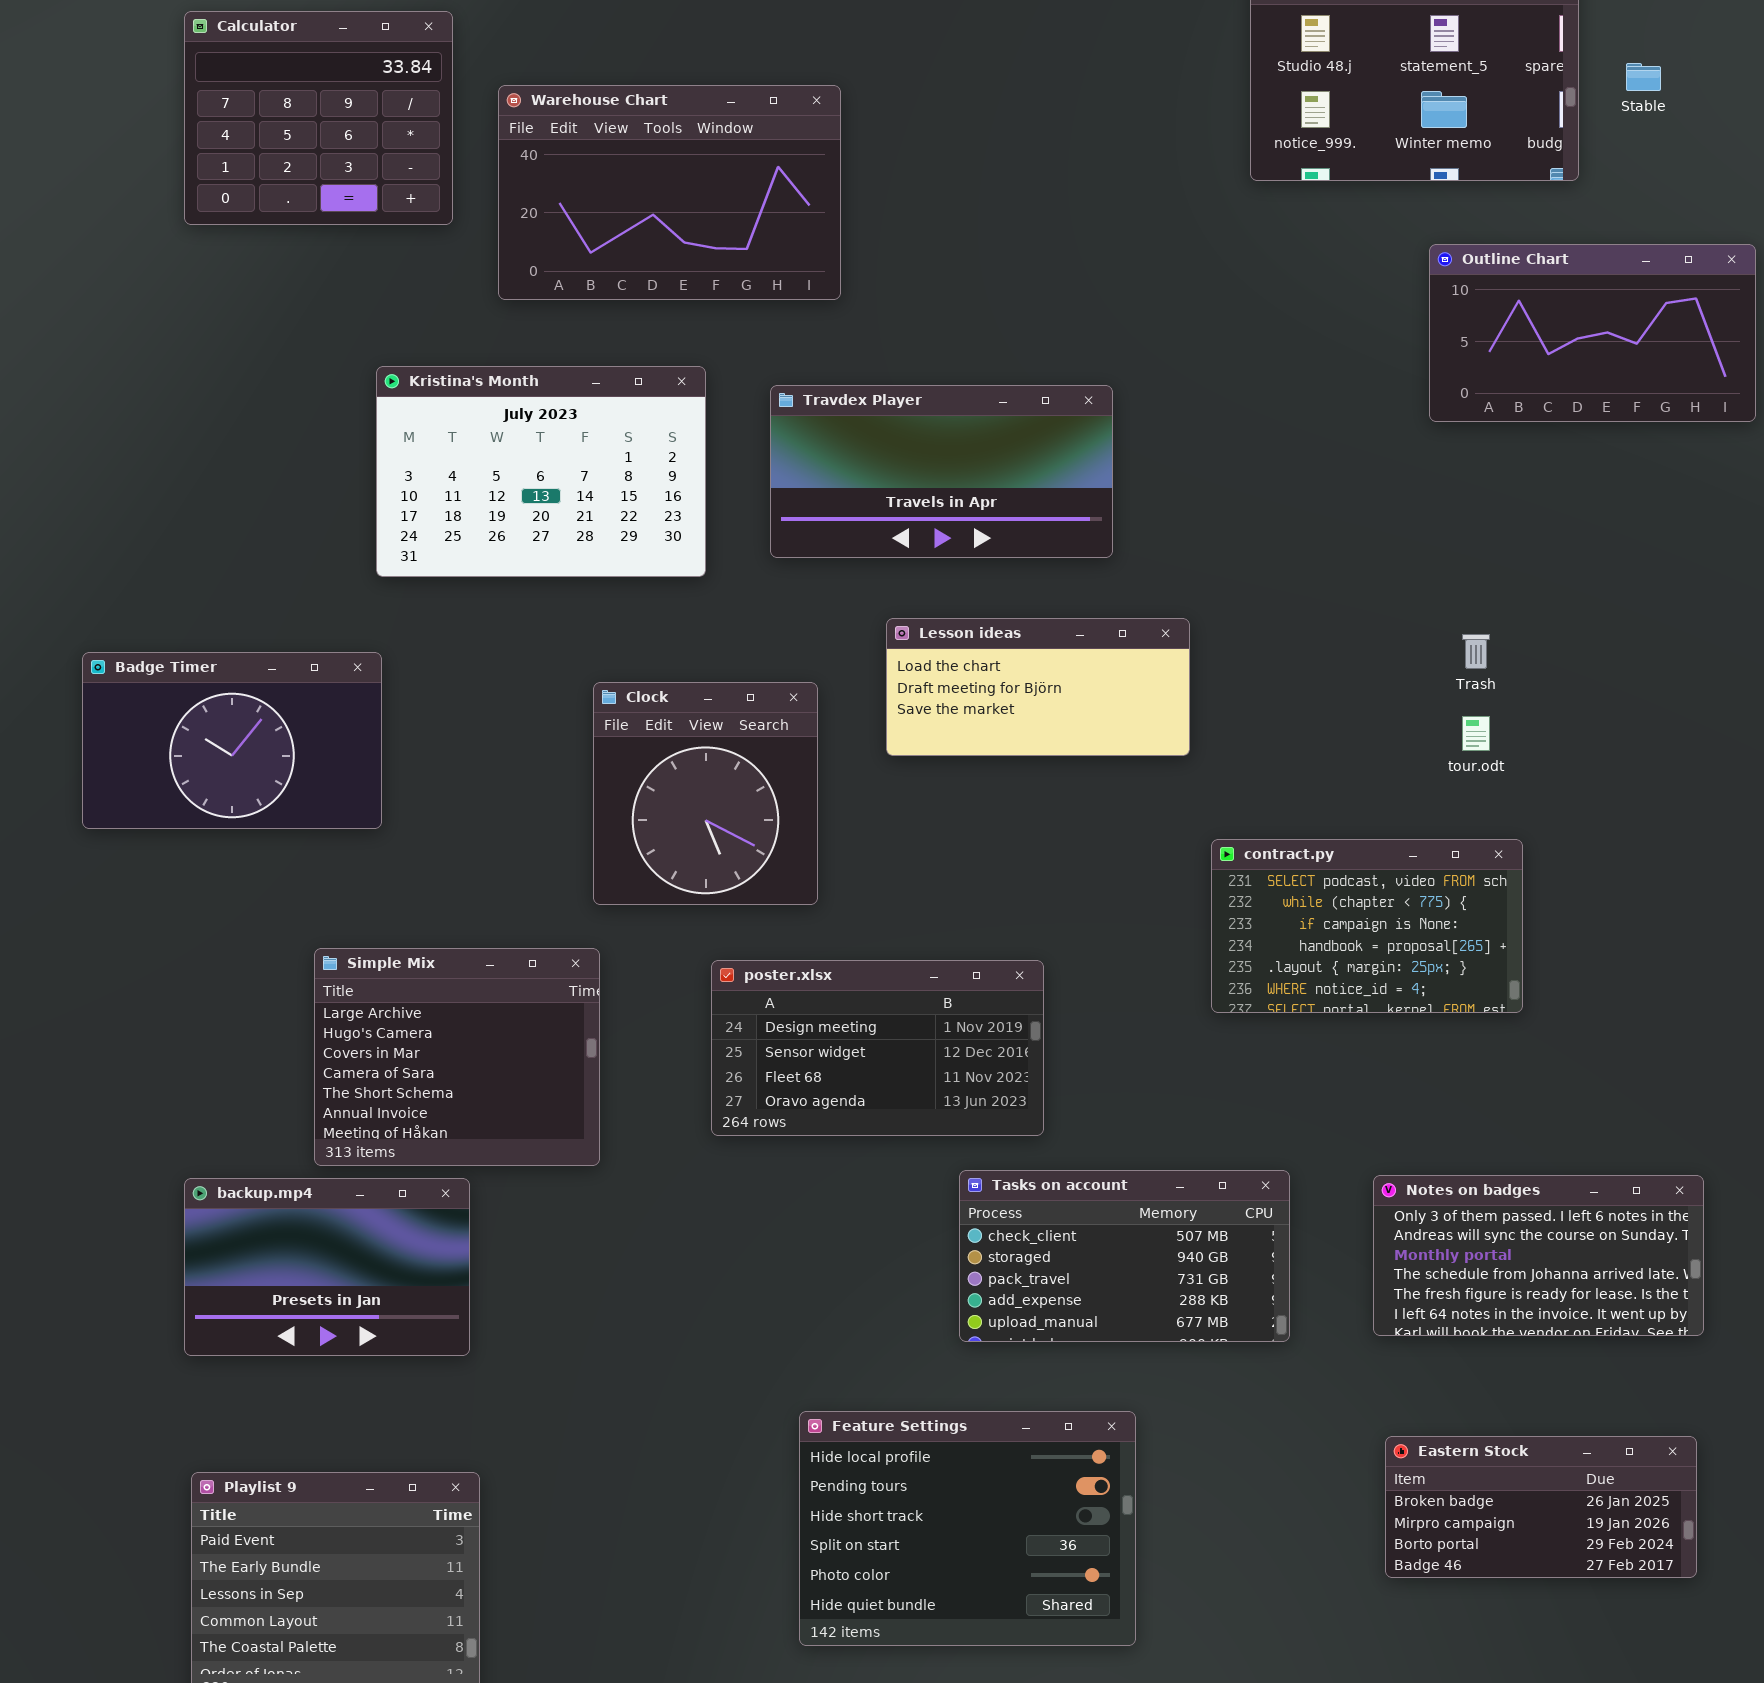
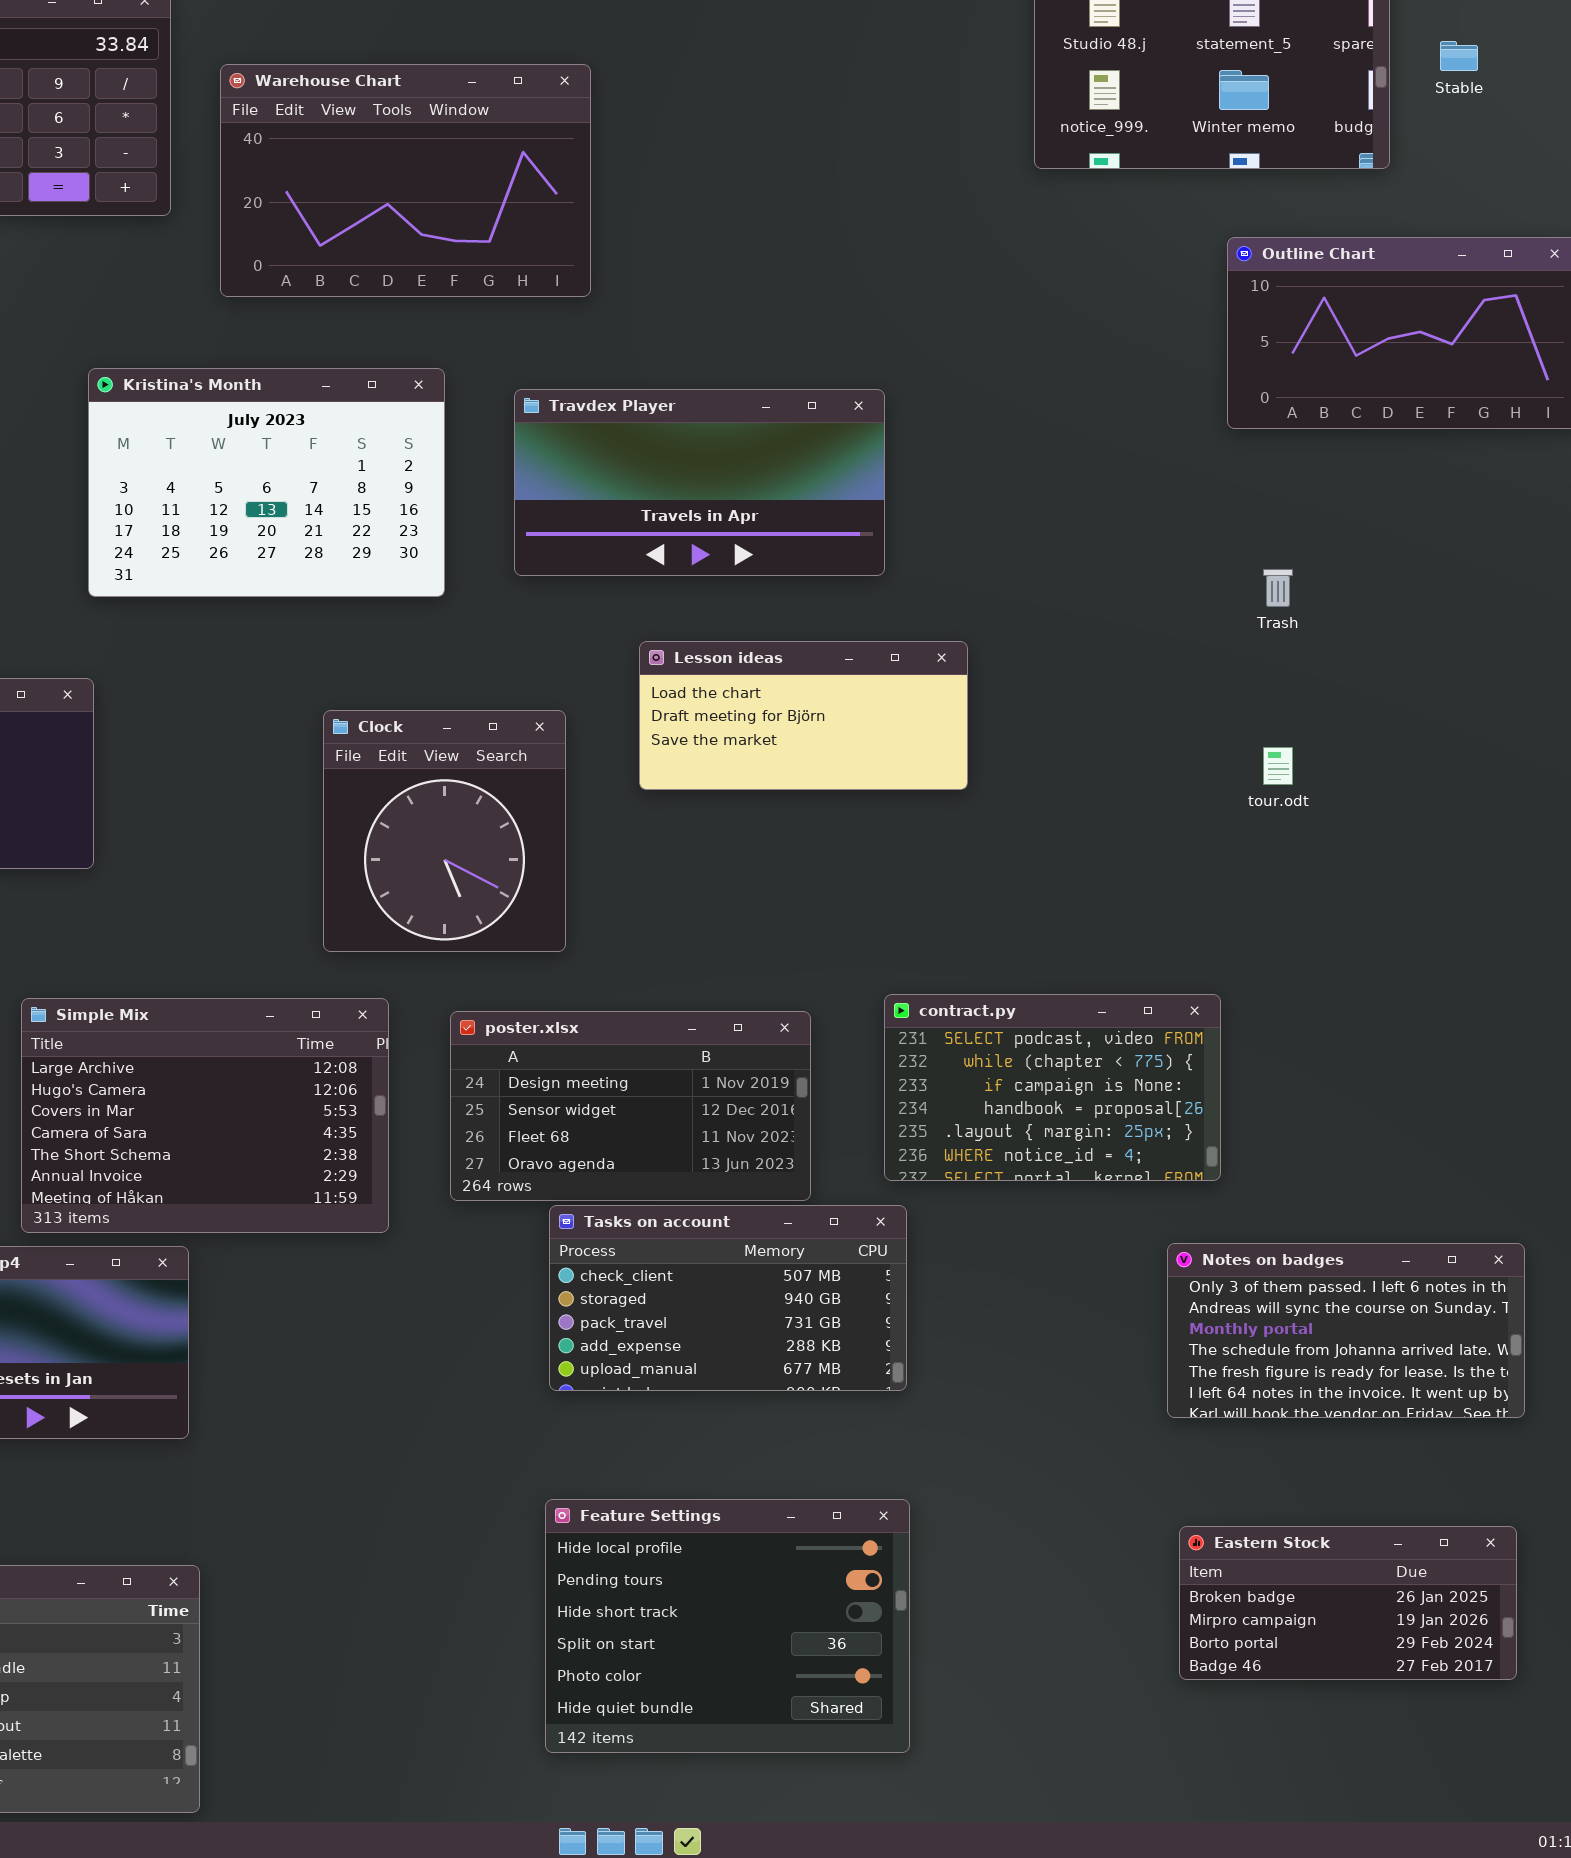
Trash: [1462,634,1490,669] -> [1263,569,1293,607], moved
contract.py: [1211,839,1523,1013] -> [884,994,1221,1181], moved
Simple Mix: [314,948,600,1166] -> [21,998,389,1233], resized
Tasks on account: [959,1170,1290,1342] -> [549,1205,907,1391], moved

